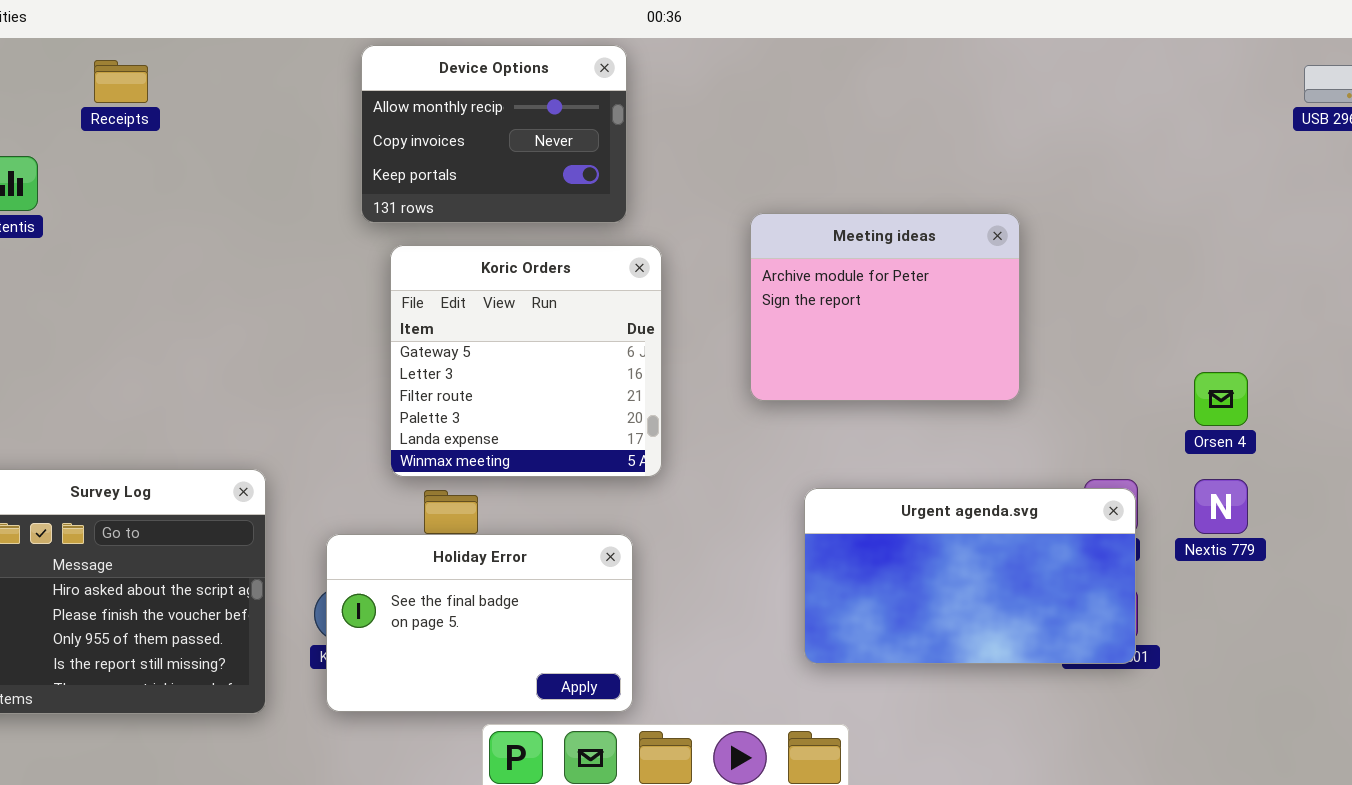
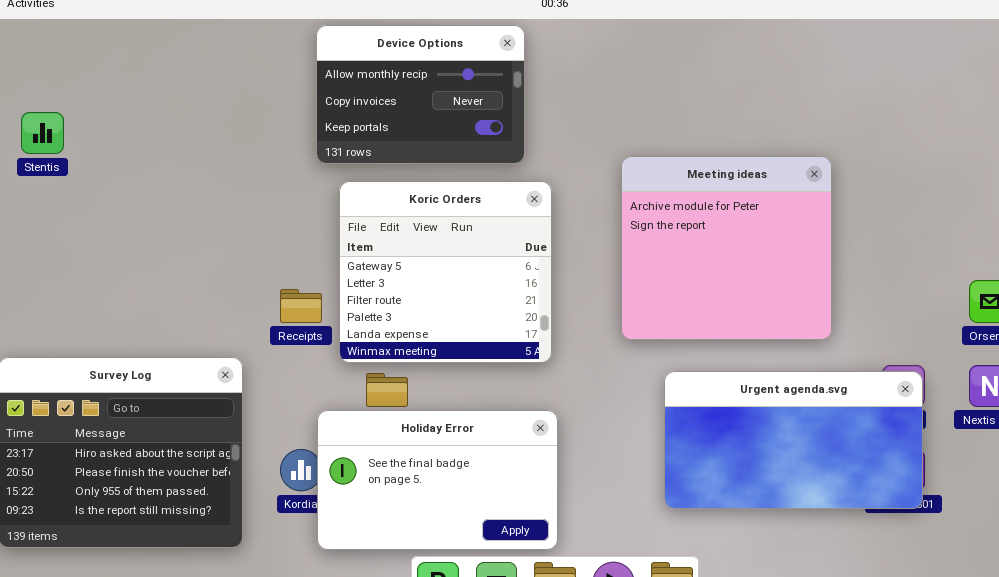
Receipts: [94,60,148,103] -> [280,289,322,323], moved
Meeting ideas: [750,213,1020,401] -> [621,156,832,340], resized
Holiday Error: [326,534,633,712] -> [317,410,558,550], moved

